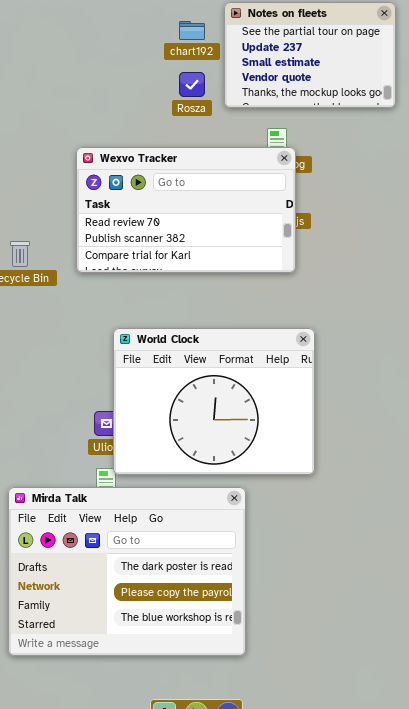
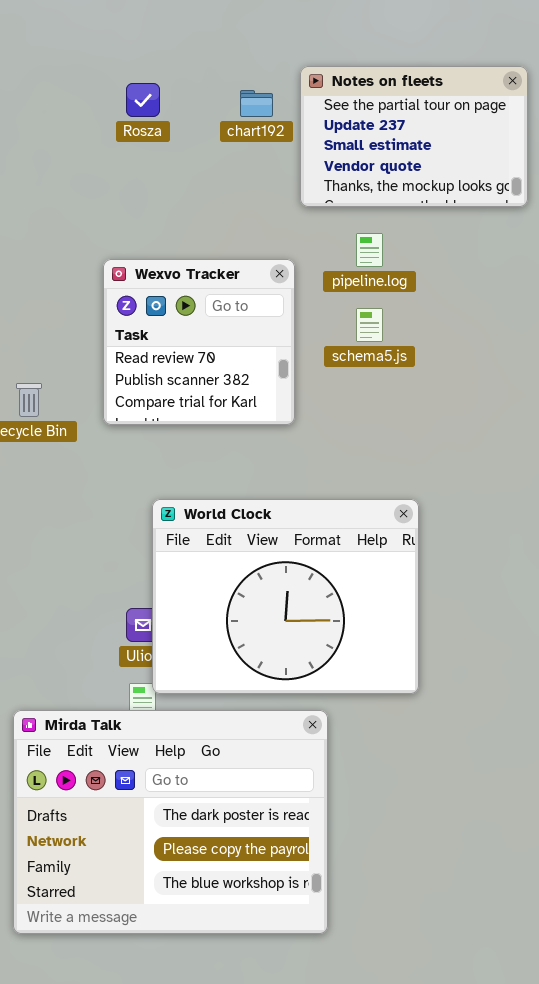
Rosza: [179,72,205,97] -> [126,83,160,117], moved
Wexvo Tracker: [76,147,296,273] -> [103,259,295,425], resized

